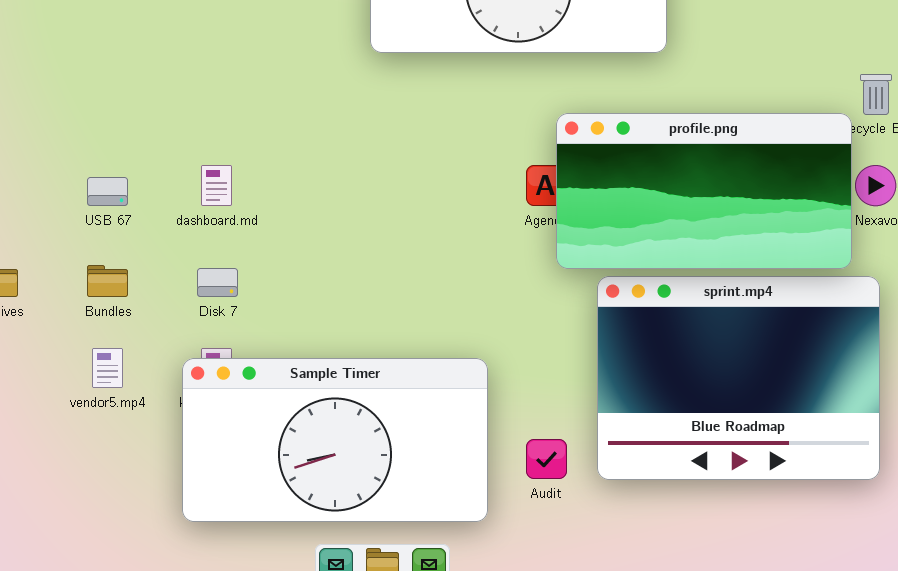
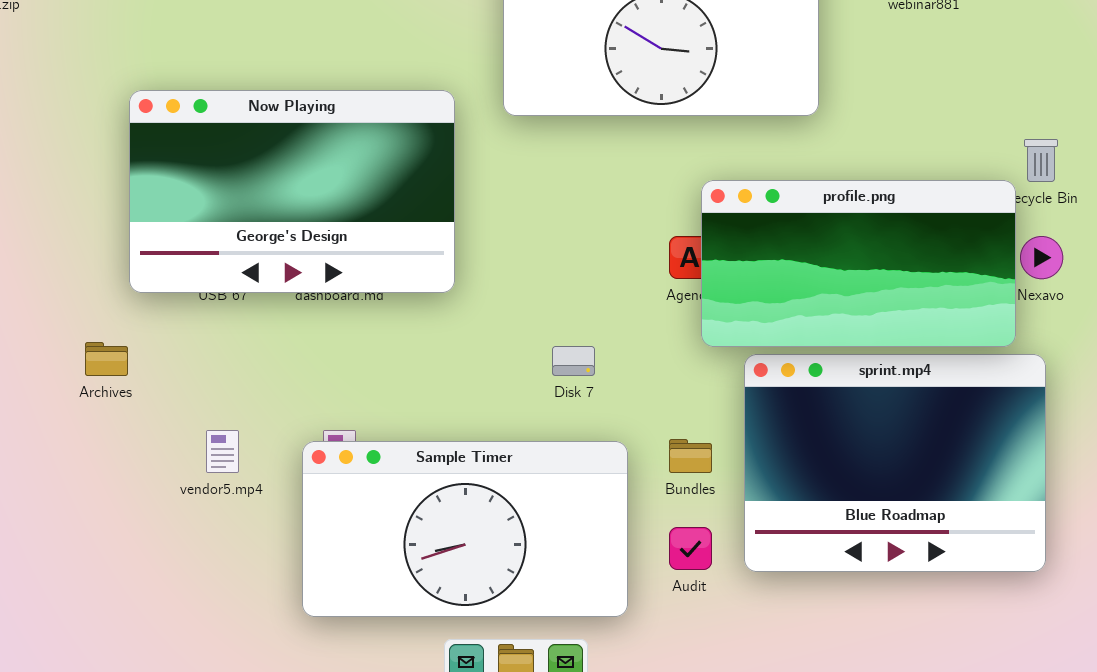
Now Playing: none -> [129,90,455,293], opened
Bundles: [87,265,128,297] -> [669,439,712,473], moved
Disk 7: [197,268,238,297] -> [552,346,595,376], moved

